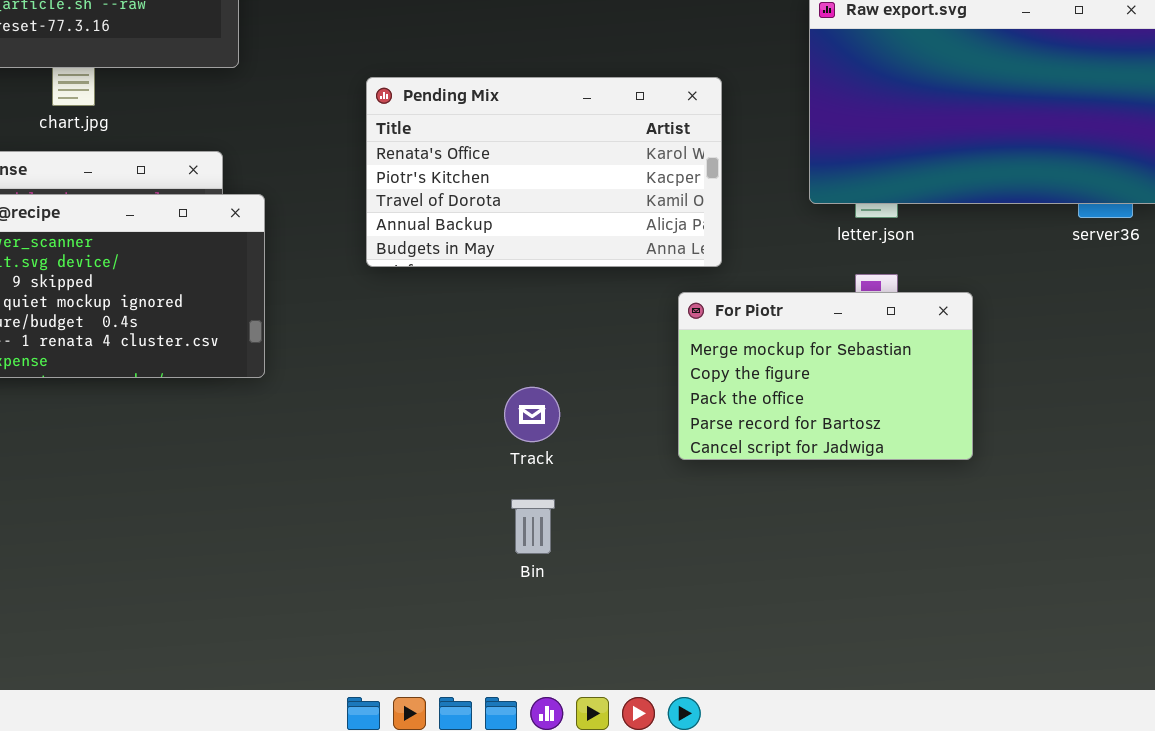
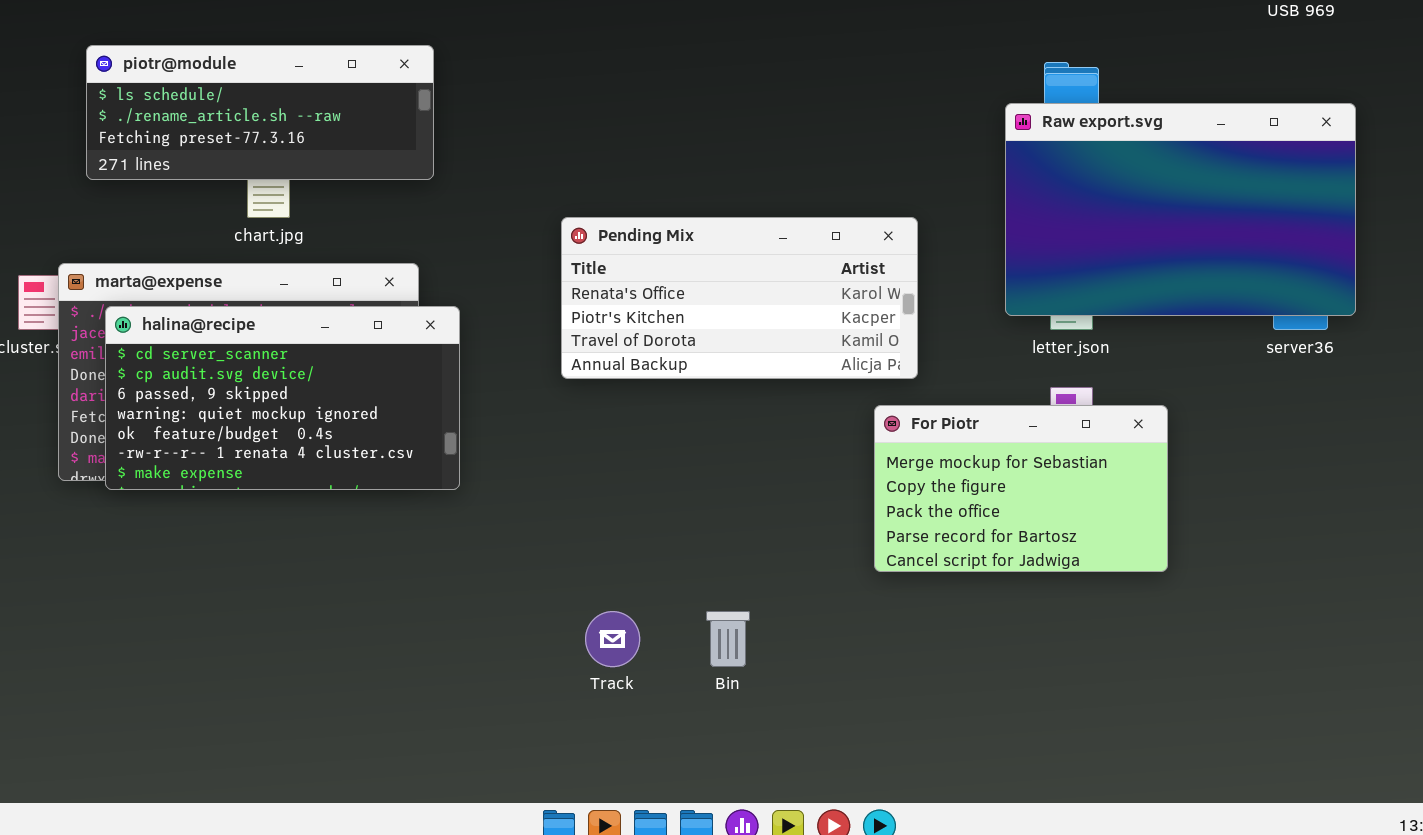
Pending Mix: [366,77,722,267] -> [561,217,918,379], resized
Track: [504,387,560,442] -> [585,611,640,667], moved

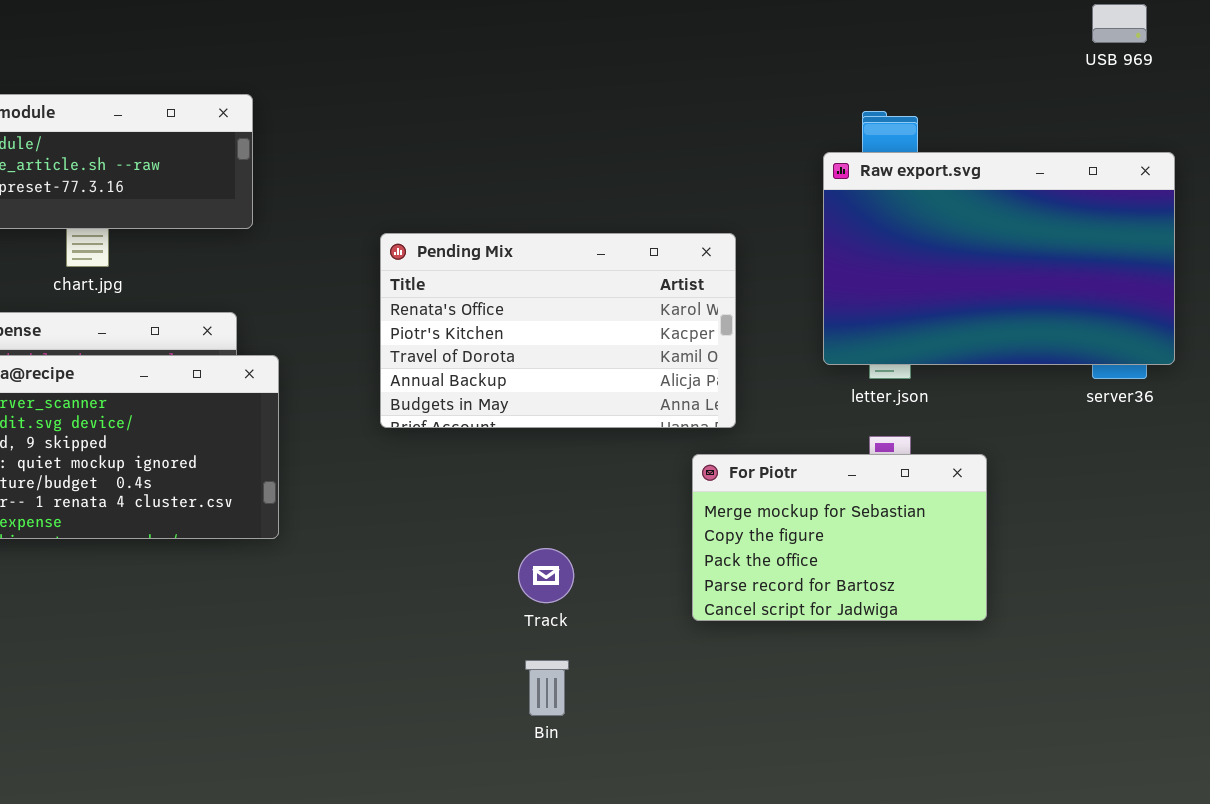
Pending Mix: [561,217,918,379] -> [380,233,736,428], resized
Track: [585,611,640,667] -> [518,548,574,603], moved

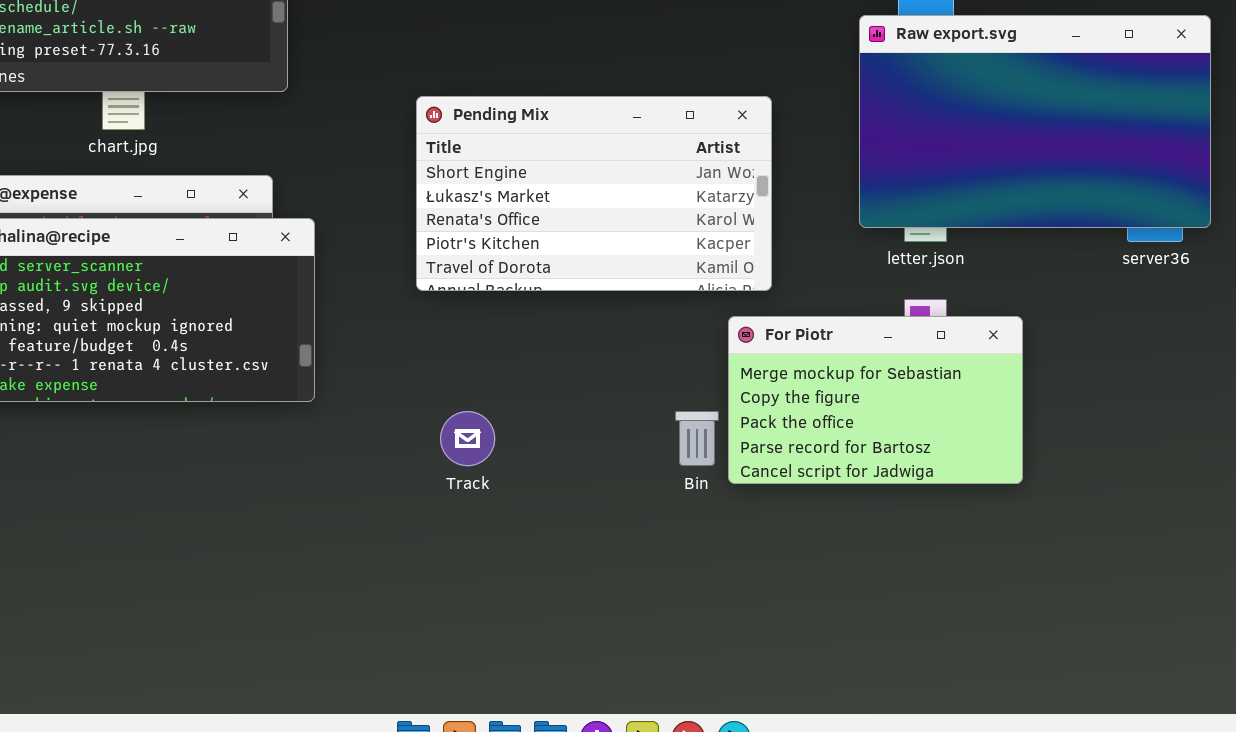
Pending Mix: [380,233,736,428] -> [416,96,772,291], scrolled up 2 rows
Track: [518,548,574,603] -> [440,411,495,466], moved
Bin: [525,660,569,716] -> [675,411,719,466], moved

